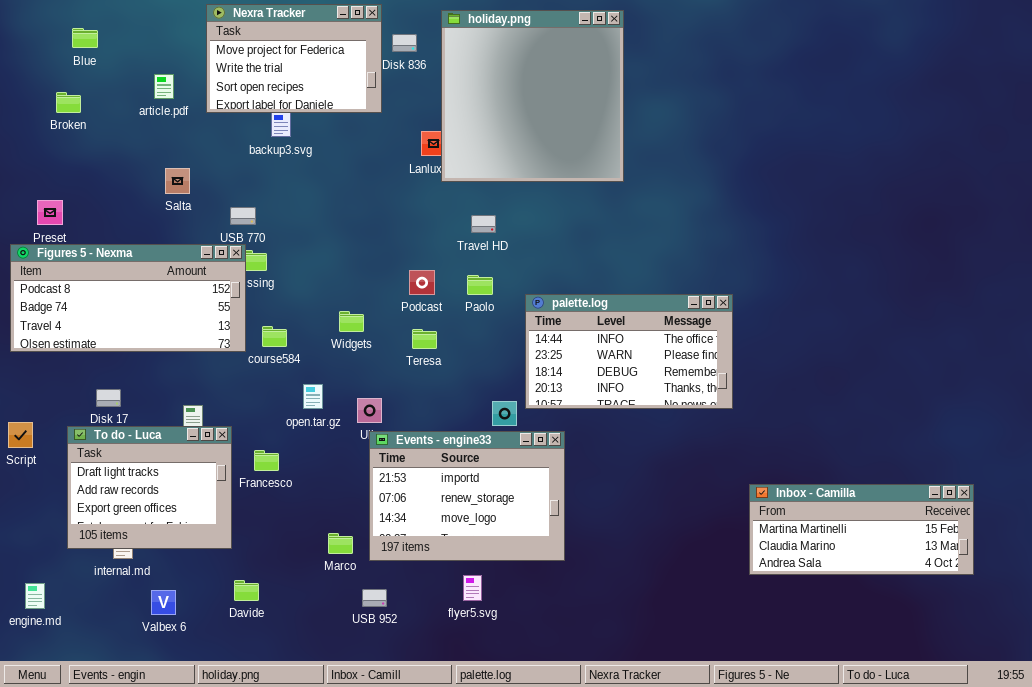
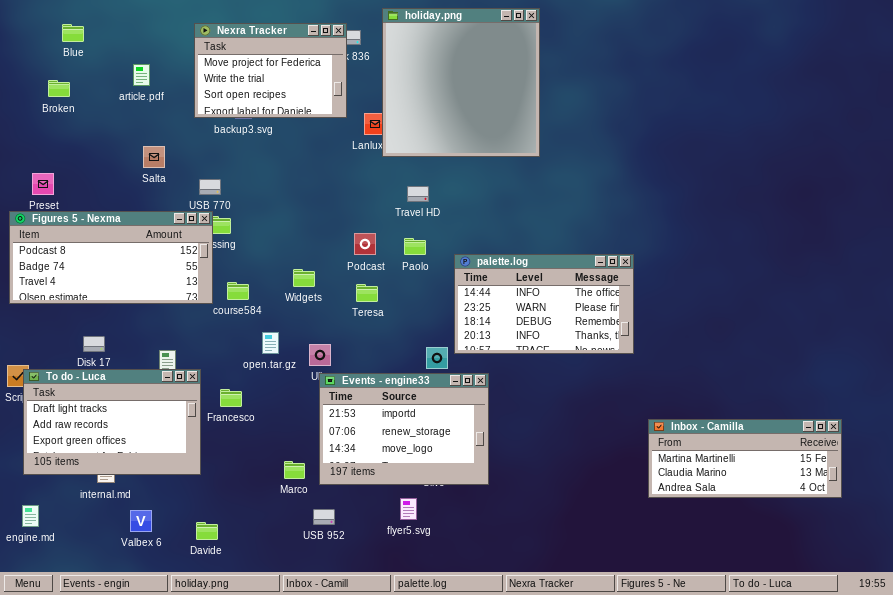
Nexra Tracker: [206,4,382,113] -> [194,23,347,118], moved
To do - Luca: [67,426,232,549] -> [23,369,201,475], resized
Davide: [234,580,259,601] -> [196,522,218,540], moved

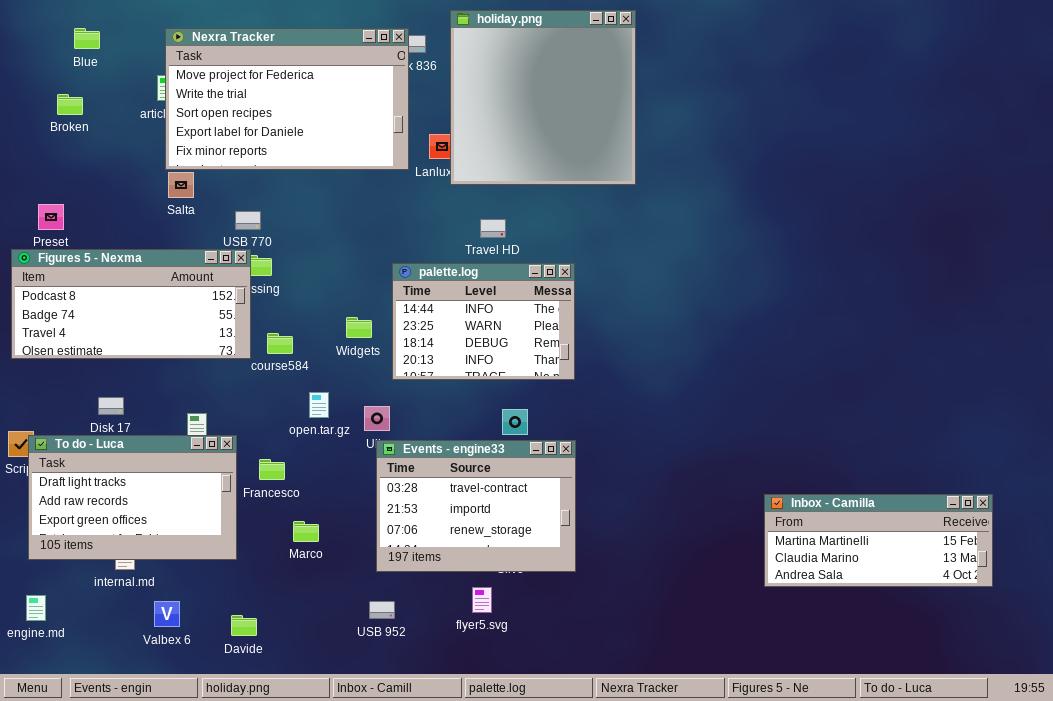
Nexra Tracker: [194,23,347,118] -> [165,28,409,170], resized
palette.log: [454,254,634,354] -> [392,263,575,380], moved, resized
Events - engine33: [319,373,489,485] -> [376,440,576,572], scrolled up 1 row
Marco: [284,461,305,479] -> [293,521,319,542], moved

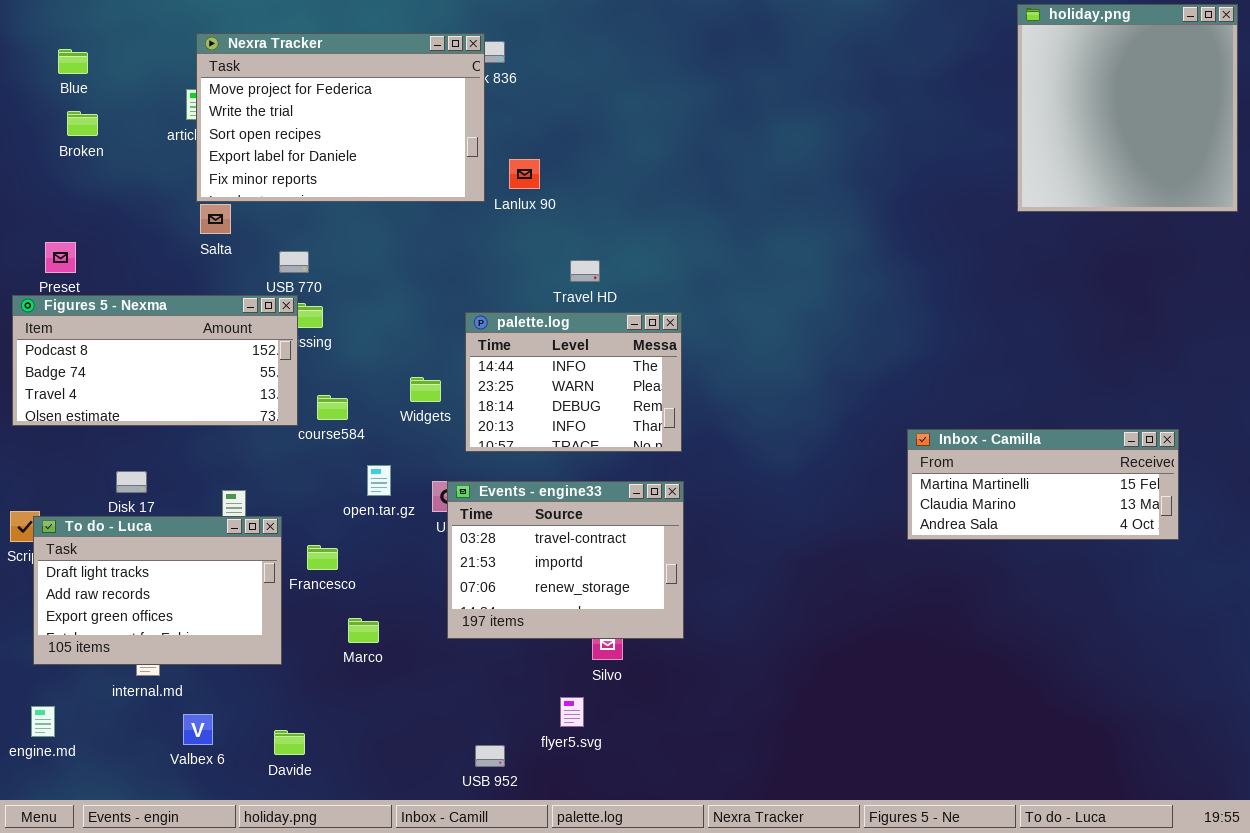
holiday.png: [450,10,636,185] -> [1017,4,1238,212], moved
Blue: [74,28,100,49] -> [58,49,88,74], moved
Events - engine33: [376,440,576,572] -> [447,481,684,639], moved
Inbox - Camilla: [764,494,993,587] -> [907,429,1179,540], moved
USB 952: [369,601,395,619] -> [475,745,505,767], moved

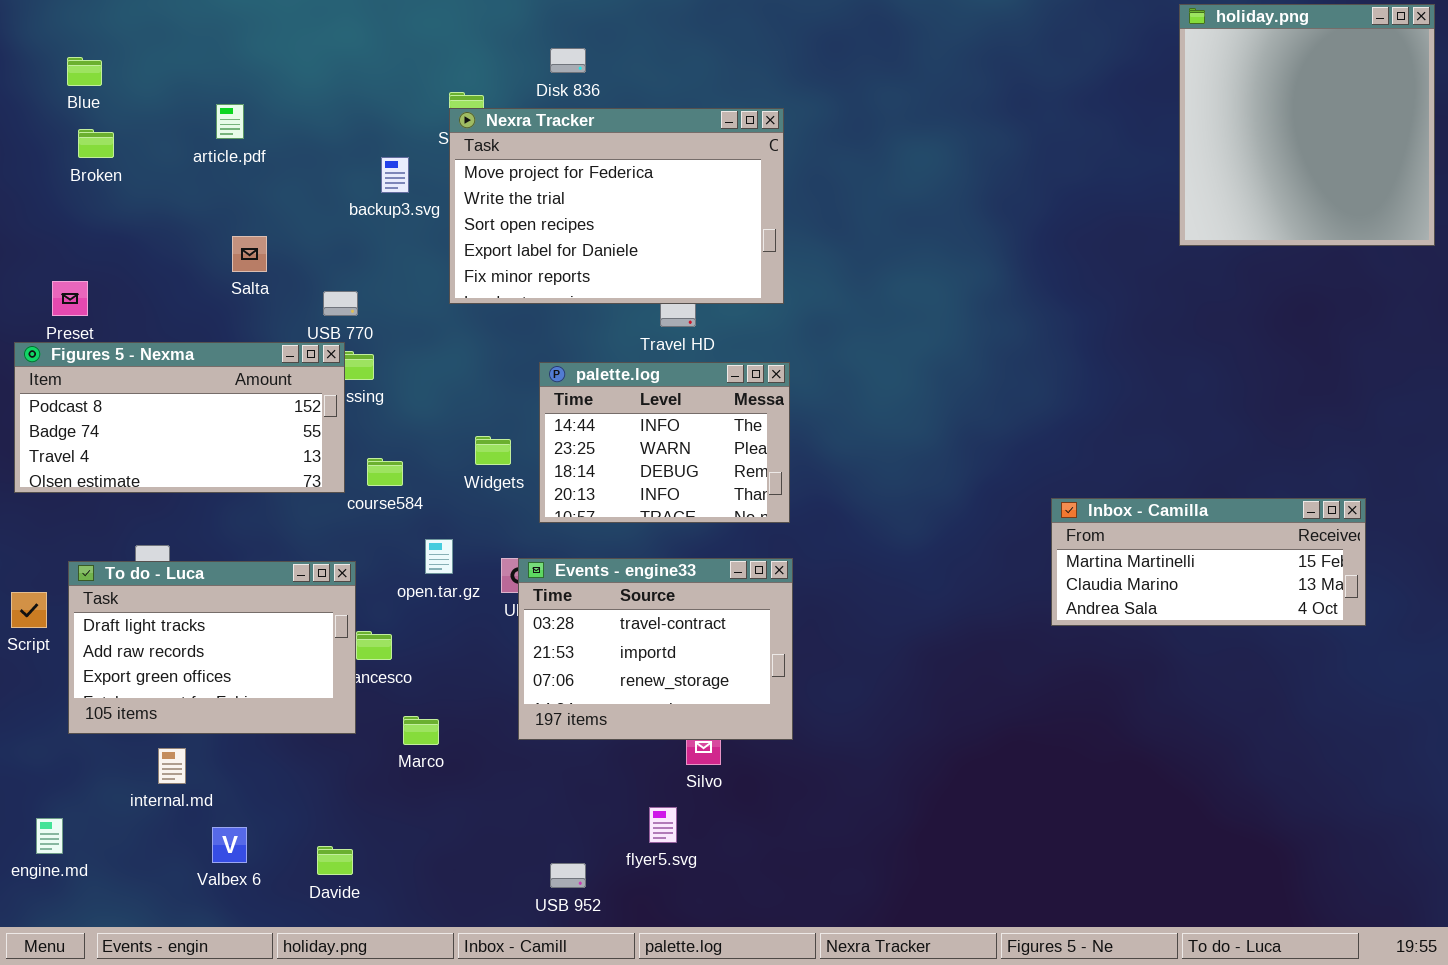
Nexra Tracker: [196,33,485,202] -> [449,108,784,304], moved
To do - Luca: [33,516,282,665] -> [68,561,356,734], moved

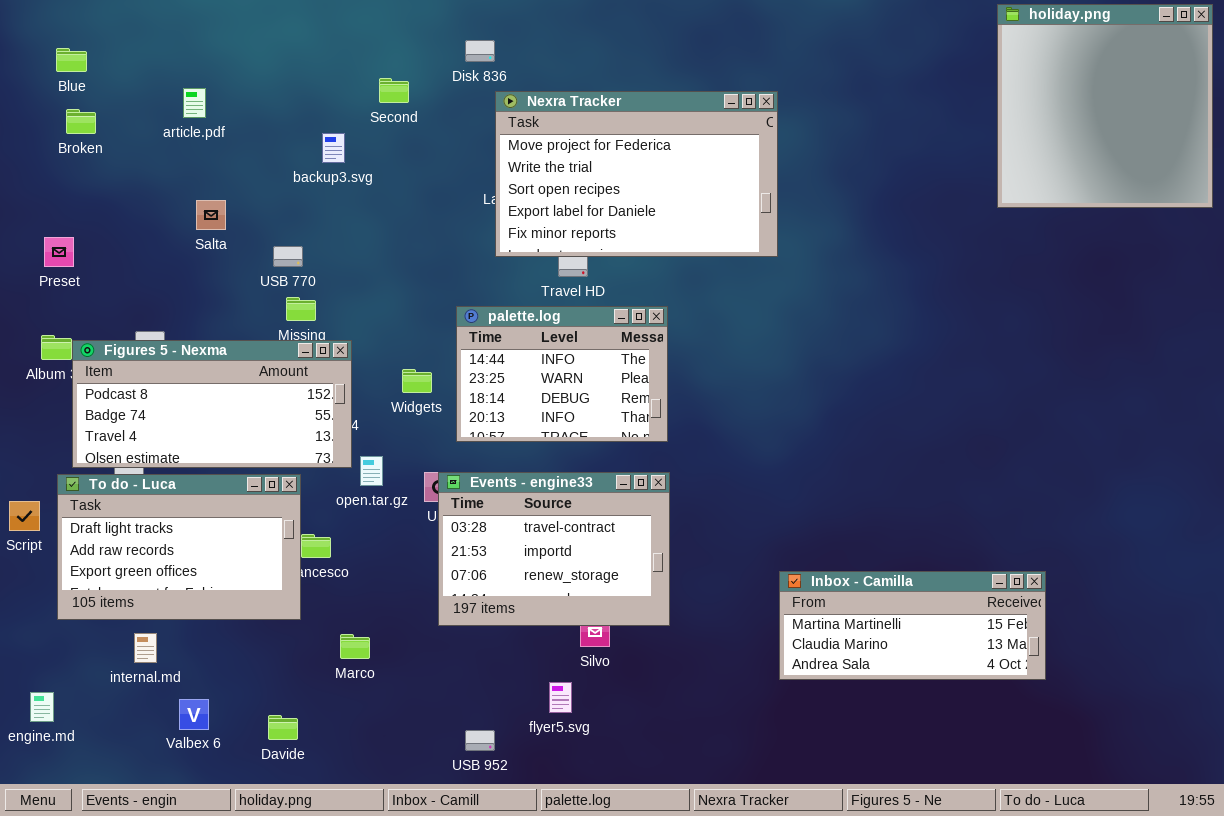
Nexra Tracker: [449,108,784,304] -> [495,91,778,257], moved
Figures 5 - Nexma: [14,342,345,493] -> [72,340,352,468], moved
Inbox - Camilla: [1051,498,1366,626] -> [779,571,1046,680], moved
Marco: [403,716,439,745] -> [340,634,370,659], moved

